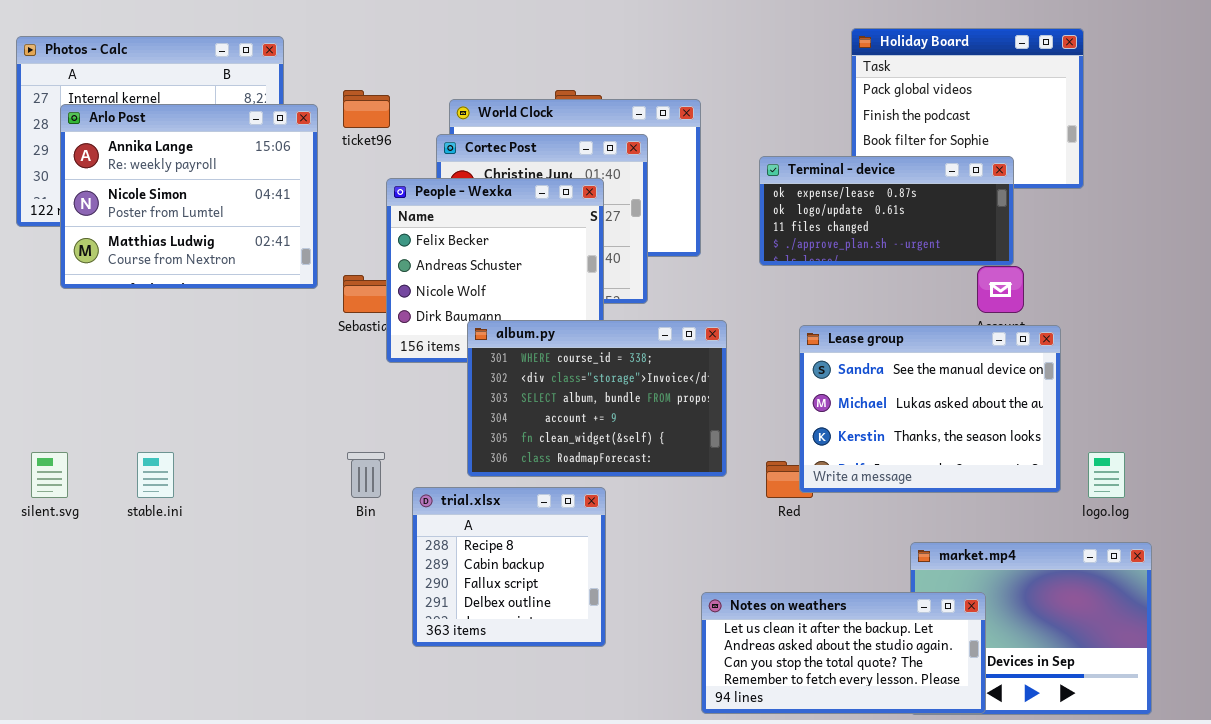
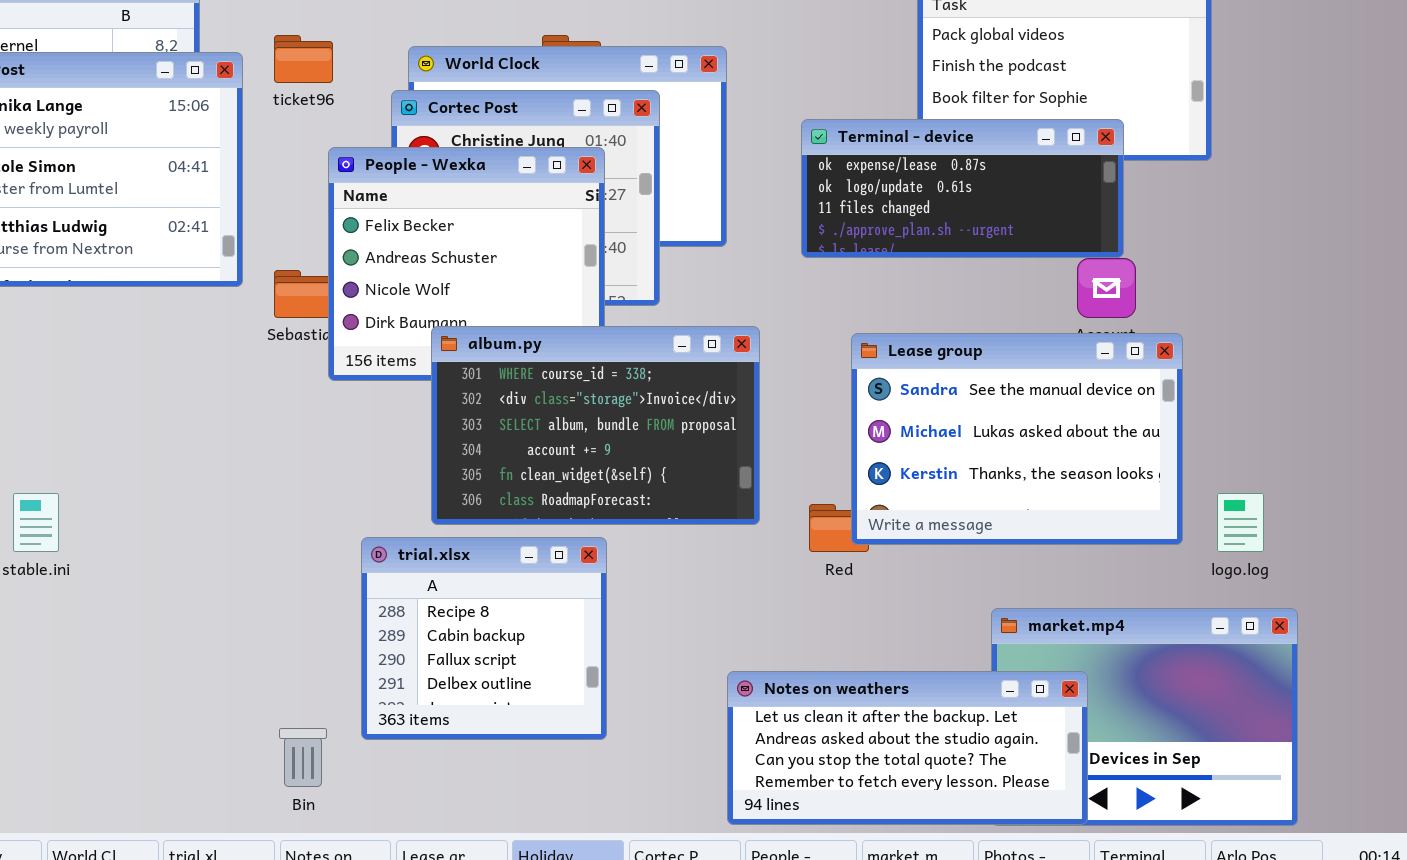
Bin: [347,452,385,498] -> [279,728,327,787], moved

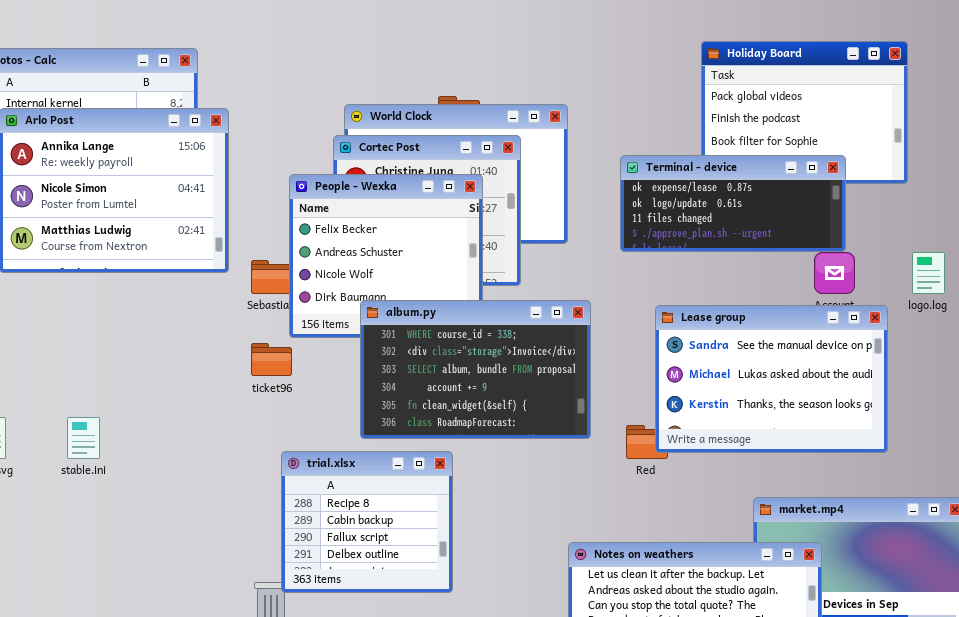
ticket96: [274,35,333,83] -> [251,343,292,376], moved
logo.log: [1217,493,1264,552] -> [912,252,945,294], moved
trial.xlsx: [361,537,607,740] -> [281,451,453,593], moved

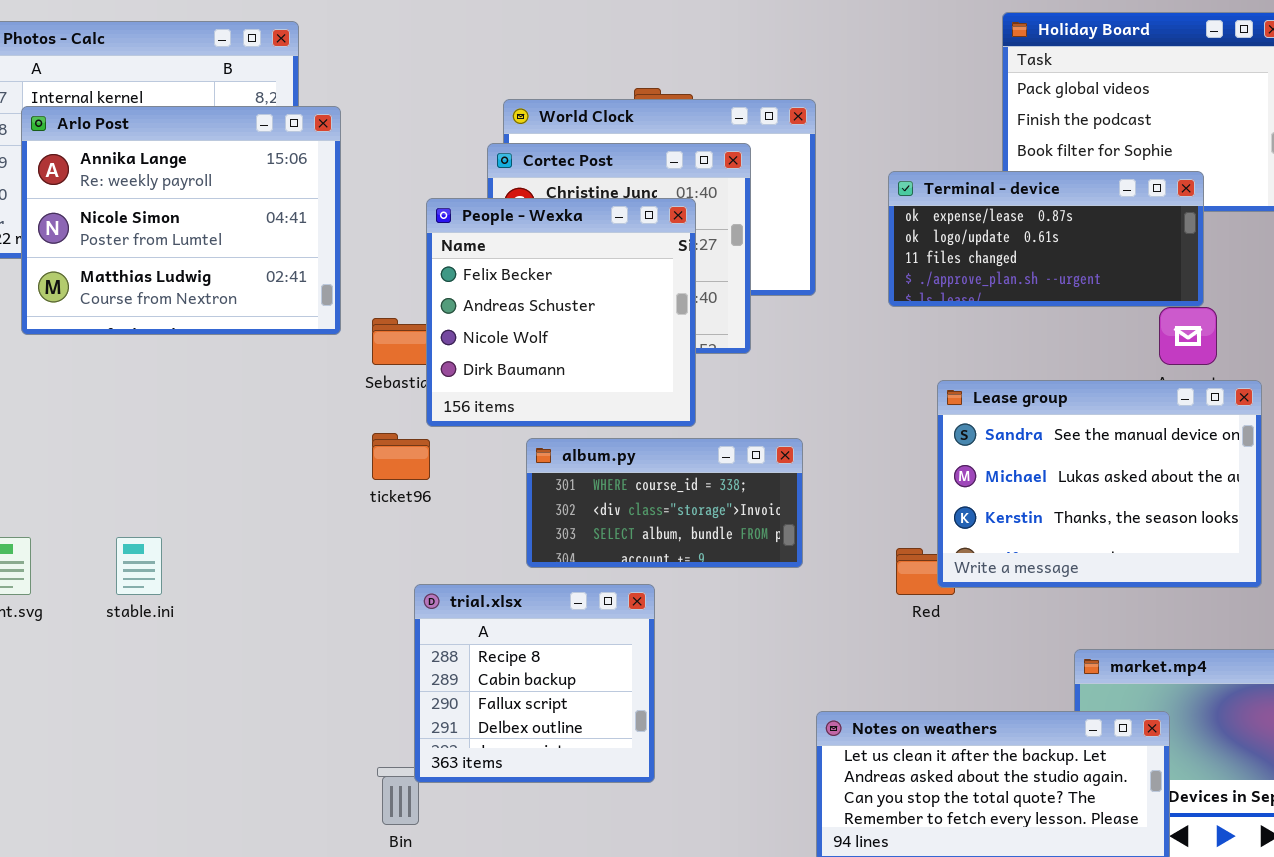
album.py: [360,300,591,439] -> [526,438,803,568], resized

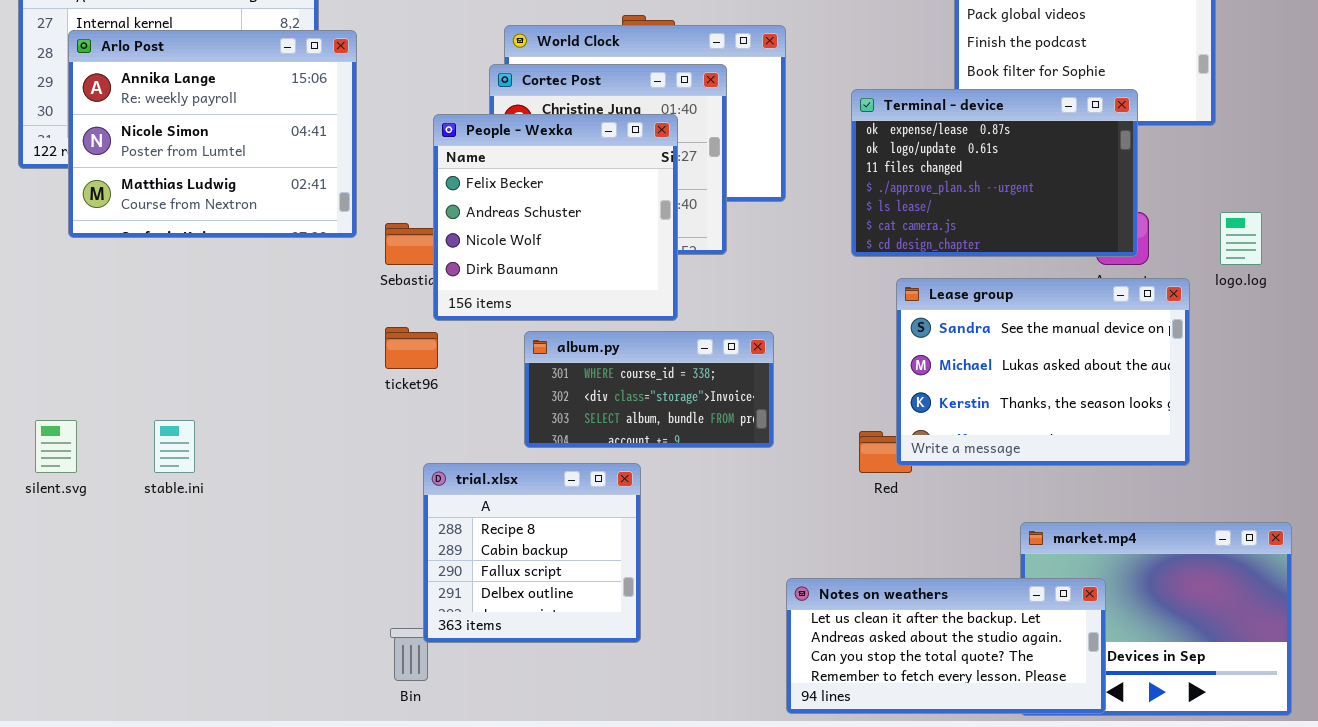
Terminal - device: [888,171,1204,307] -> [851,89,1138,257], resized

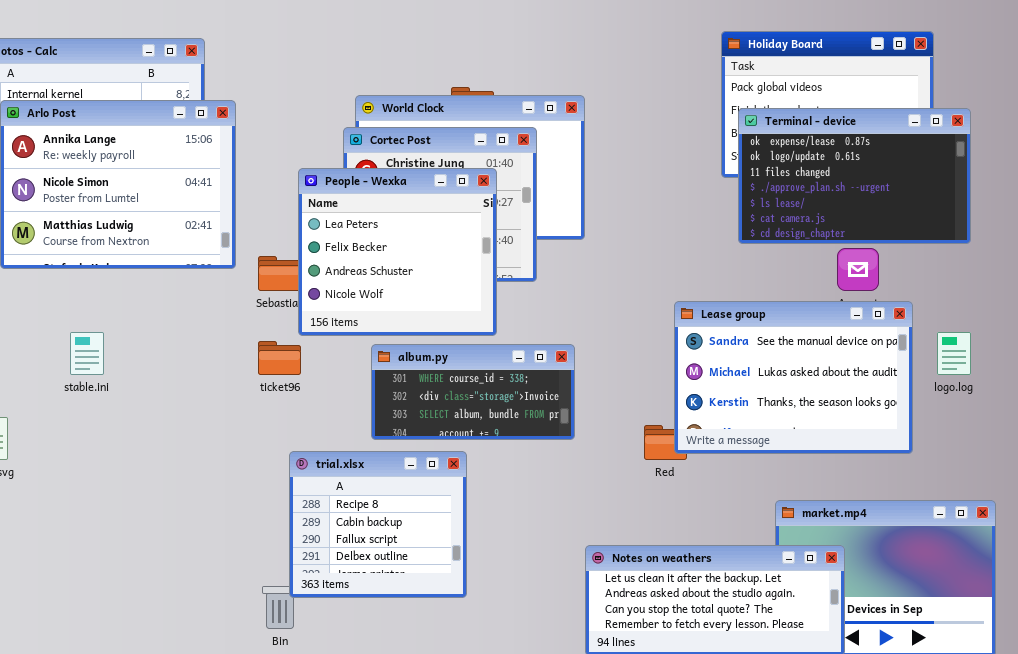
Terminal - device: [851,89,1138,257] -> [738,108,971,244], moved
People - Wexka: [433,114,678,321] -> [298,168,497,336], scrolled up 1 row
logo.log: [1220,212,1262,265] -> [937,332,971,375], moved
stable.ini: [154,420,195,473] -> [70,332,104,375], moved

